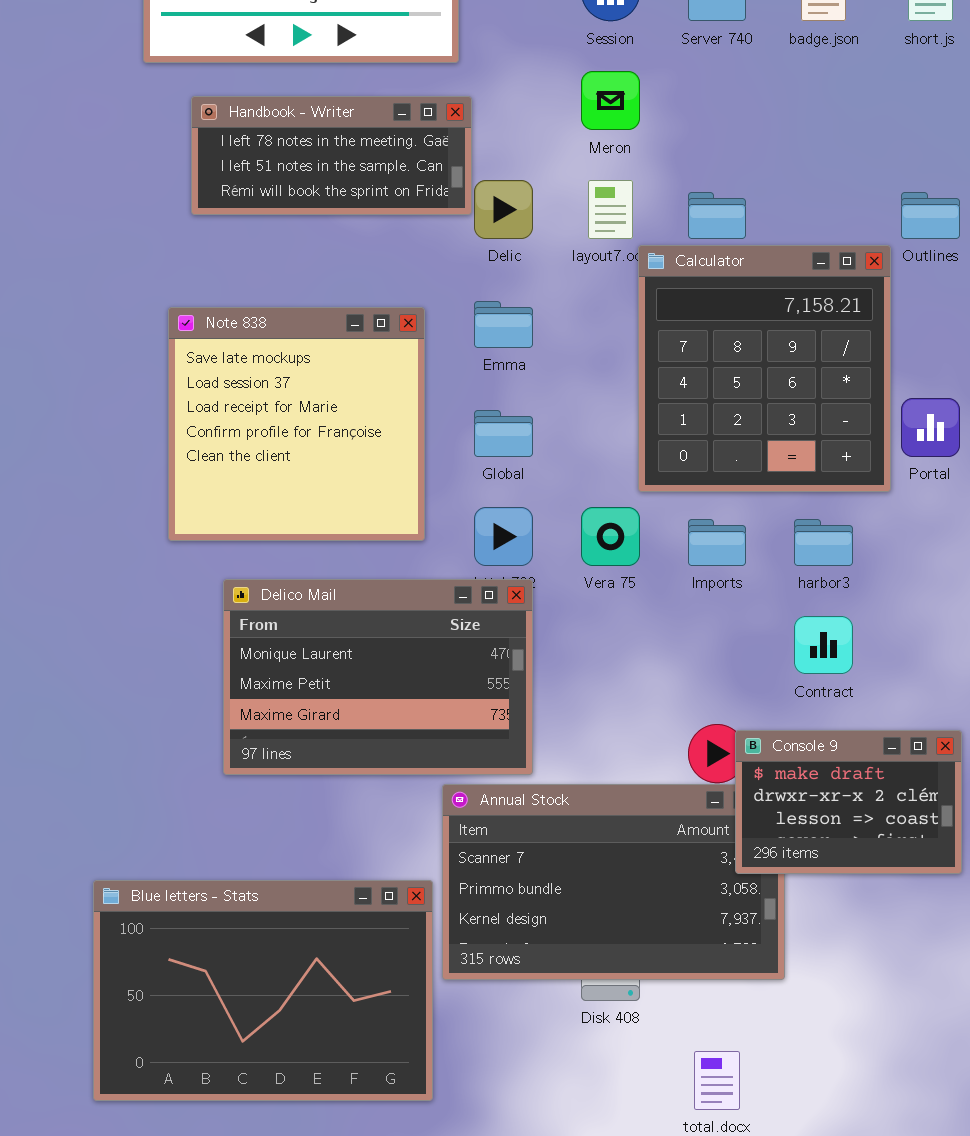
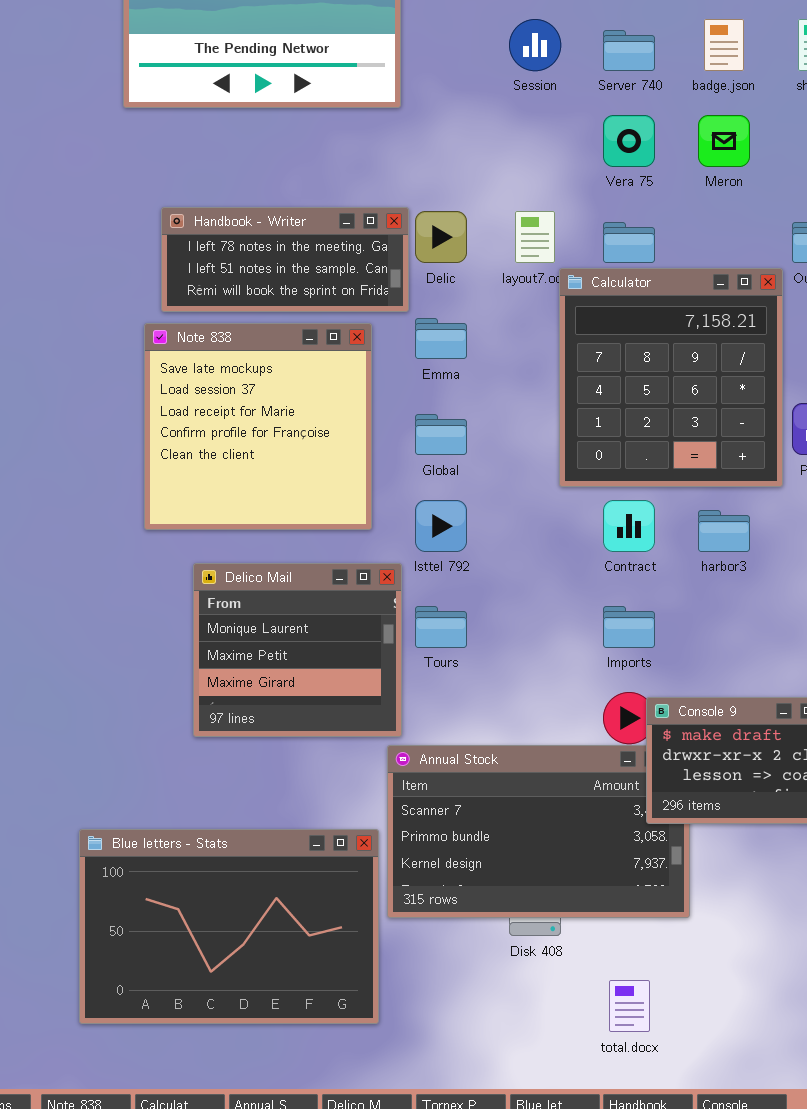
Meron: [581,71,640,130] -> [698,115,750,167], moved
Handbook - Writer: [191,96,472,215] -> [161,207,409,312], moved
Vera 75: [581,507,640,566] -> [603,115,655,167], moved
Imports: [688,519,746,566] -> [603,606,655,648], moved
Delico Mail: [223,579,533,775] -> [193,563,402,737], resized
Contract: [794,616,853,674] -> [603,500,655,552], moved

